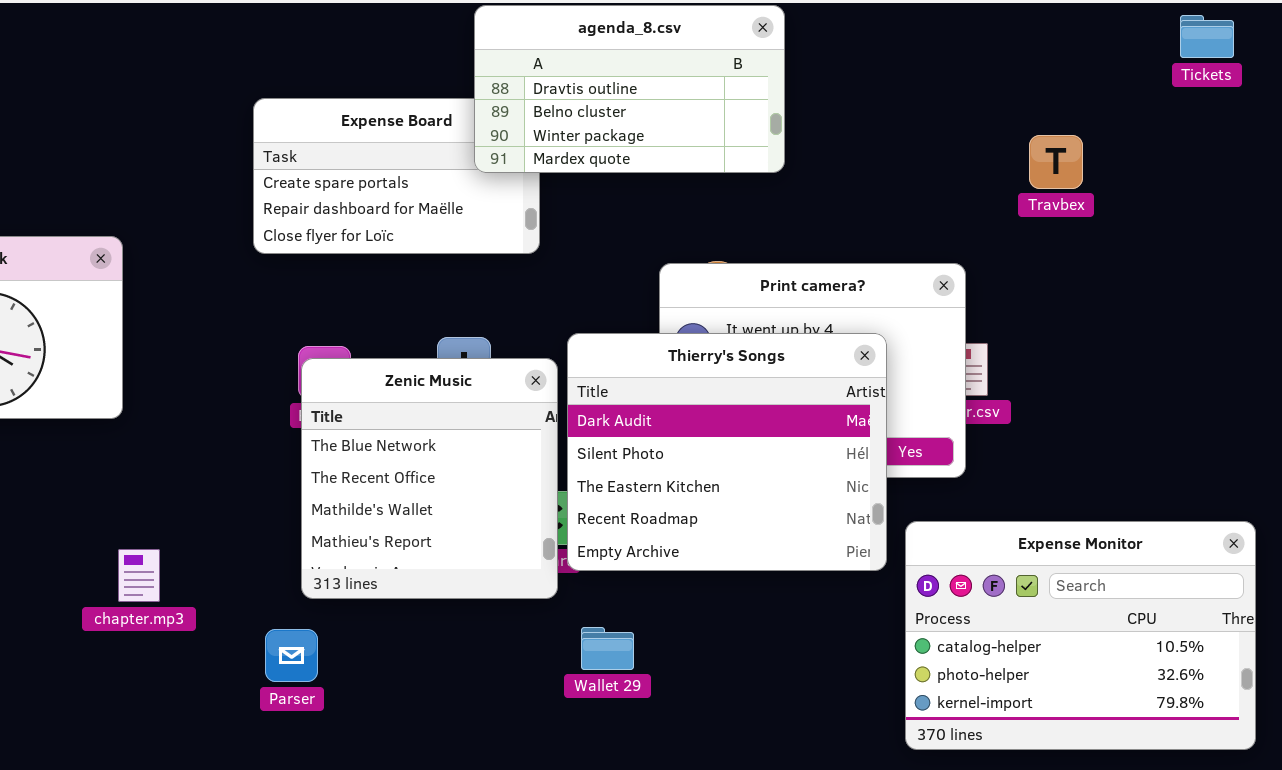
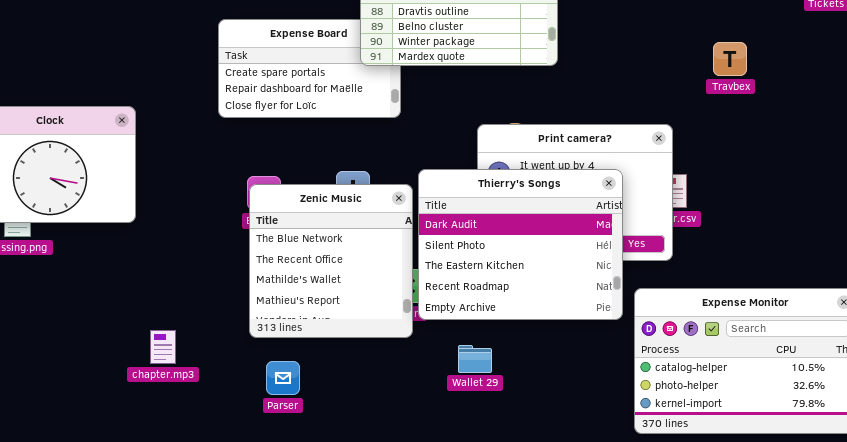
chapter.mp3: [118,549,160,602] -> [150,330,176,364], moved
Wallet 29: [581,627,634,670] -> [458,345,492,373], moved
Parser: [265,629,318,682] -> [266,361,300,395], moved

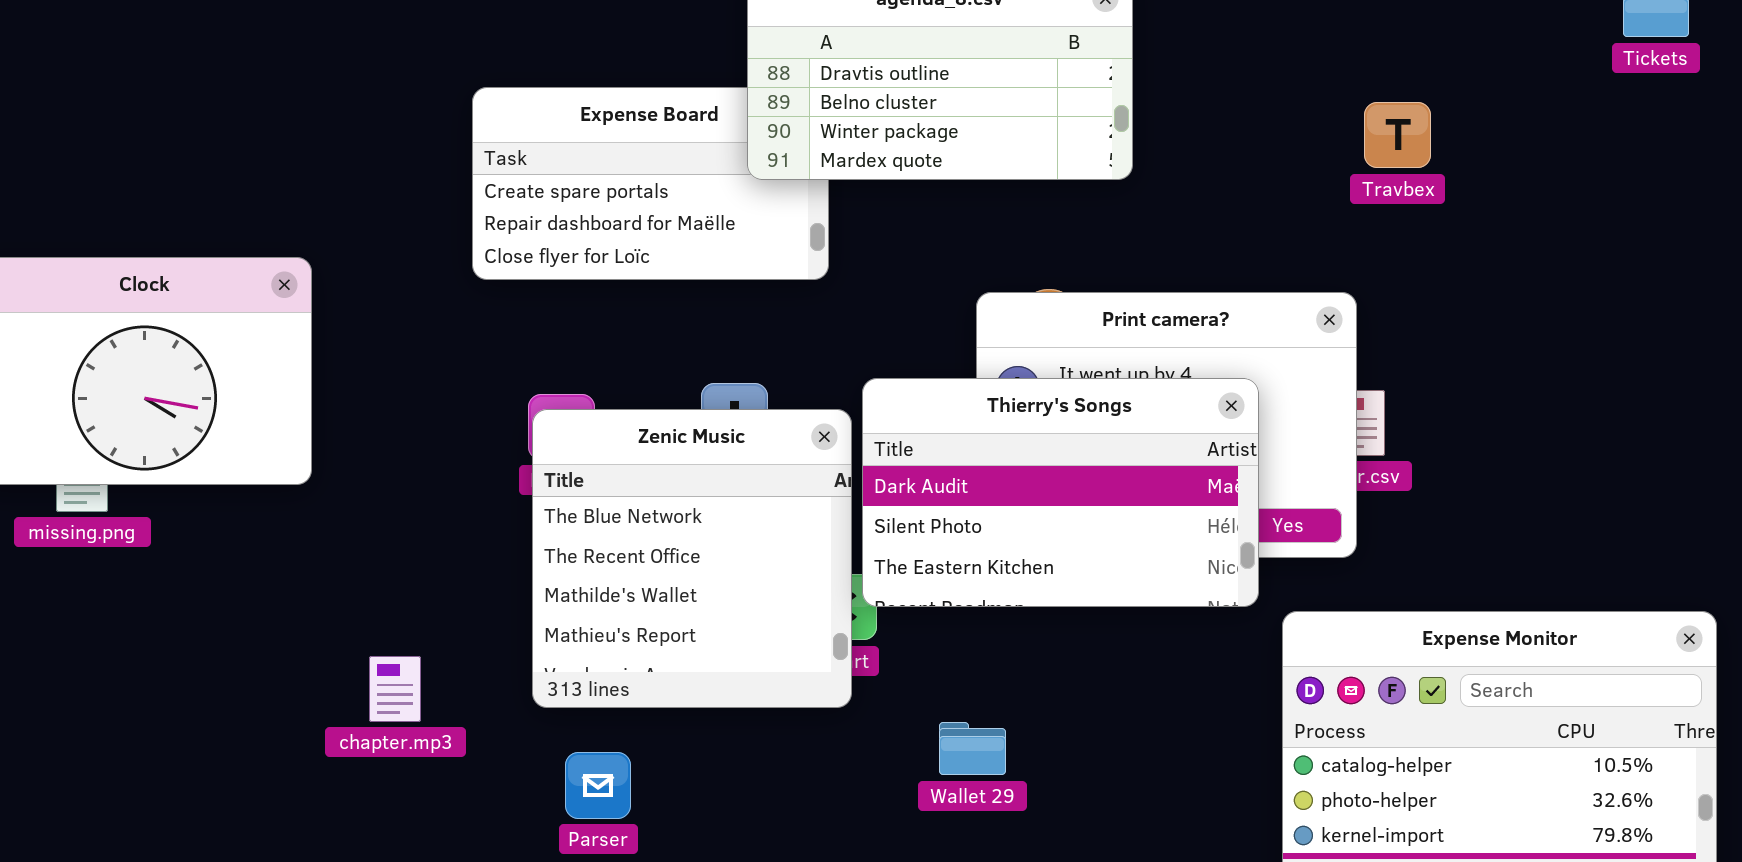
Travbex: [713,42,747,76] -> [1364,102,1431,168], moved
Thierry's Songs: [418,169,623,320] -> [862,378,1259,607], resized
chapter.mp3: [150,330,176,364] -> [369,656,421,722], moved

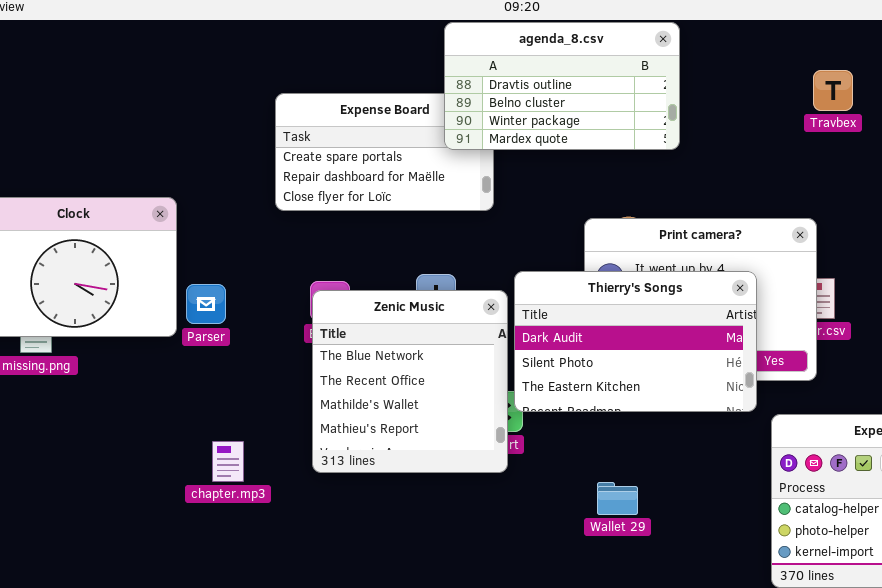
Travbex: [1364,102,1431,168] -> [813,70,853,111], moved
Wallet 29: [939,722,1006,775] -> [597,482,638,515], moved
Parser: [565,752,631,819] -> [186,284,226,324], moved

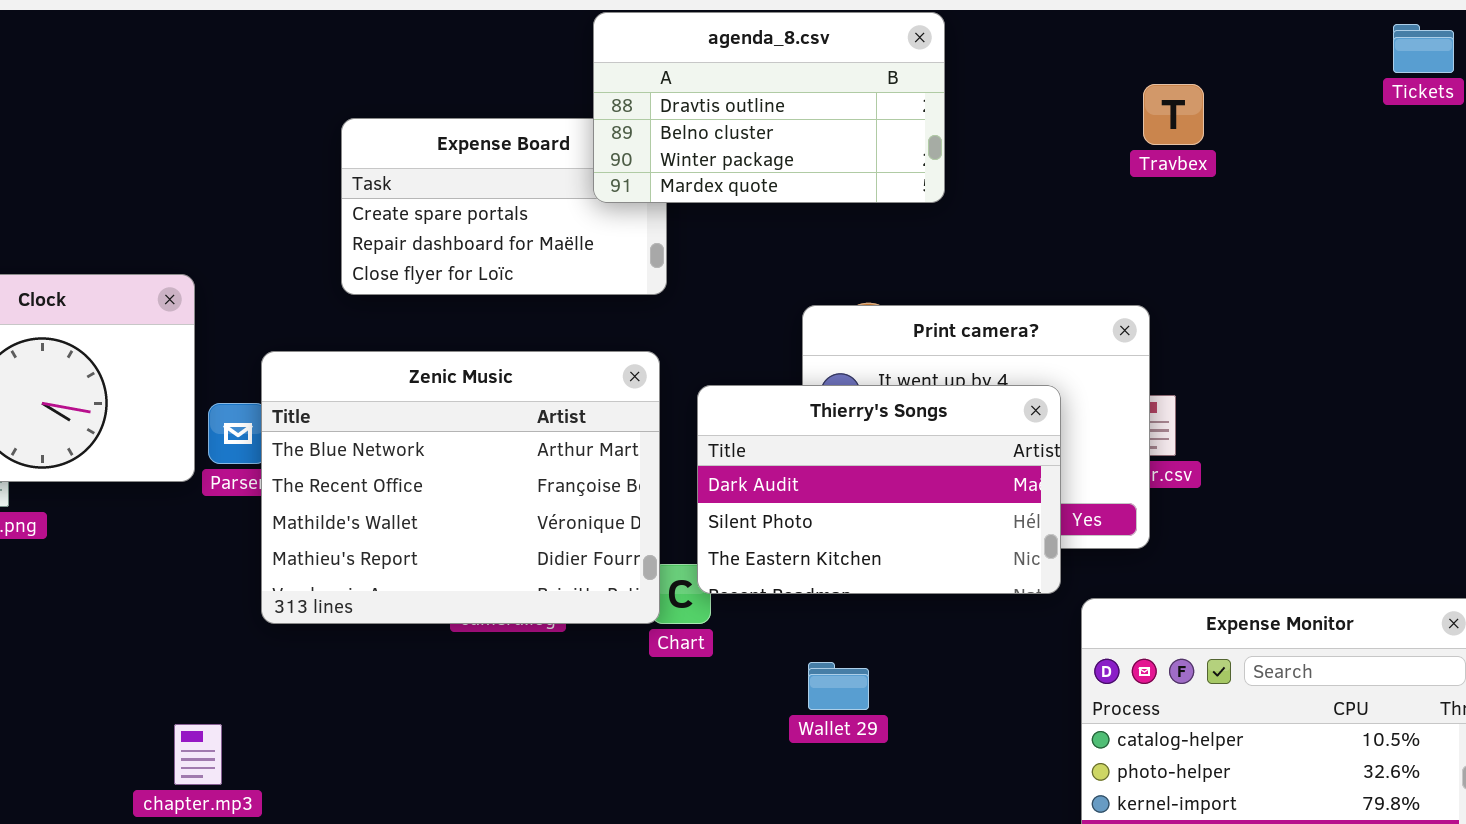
Zenic Music: [312,290,508,473] -> [261,351,660,624], moved, resized
chapter.mp3: [212,441,244,482] -> [174,724,222,785], moved
Wallet 29: [597,482,638,515] -> [808,662,869,710], moved

